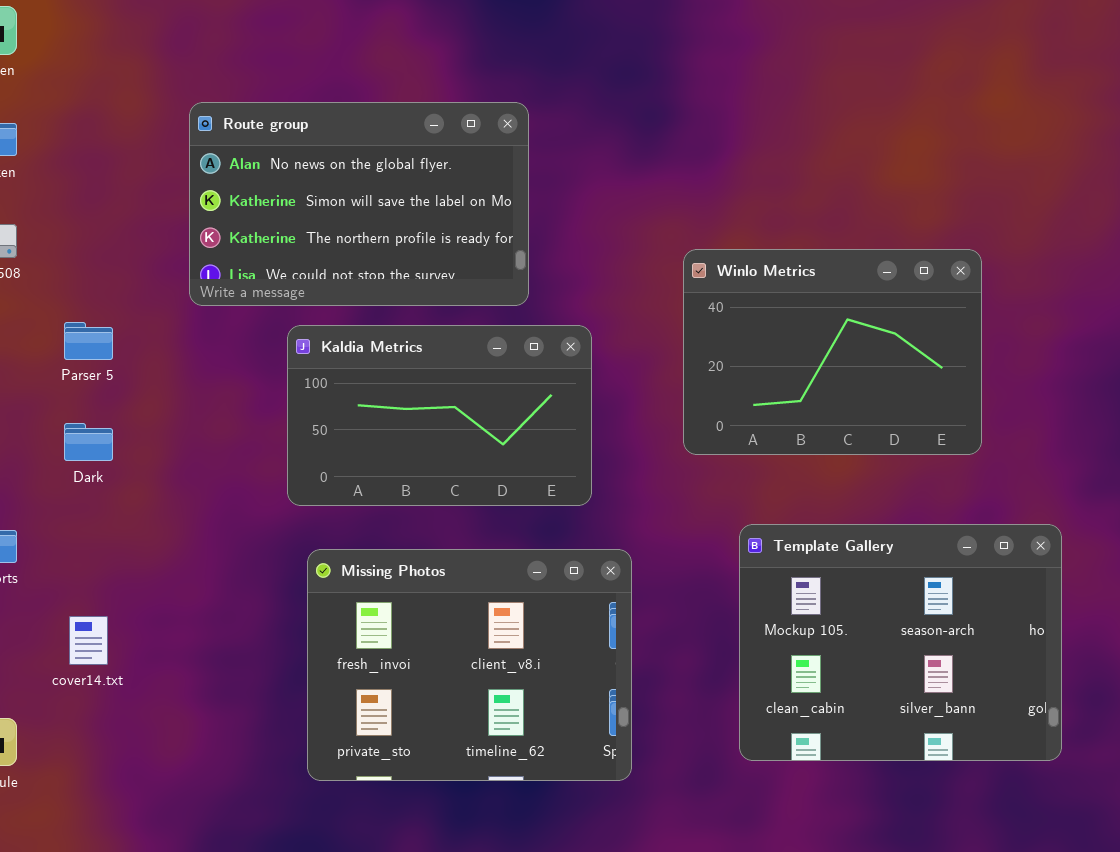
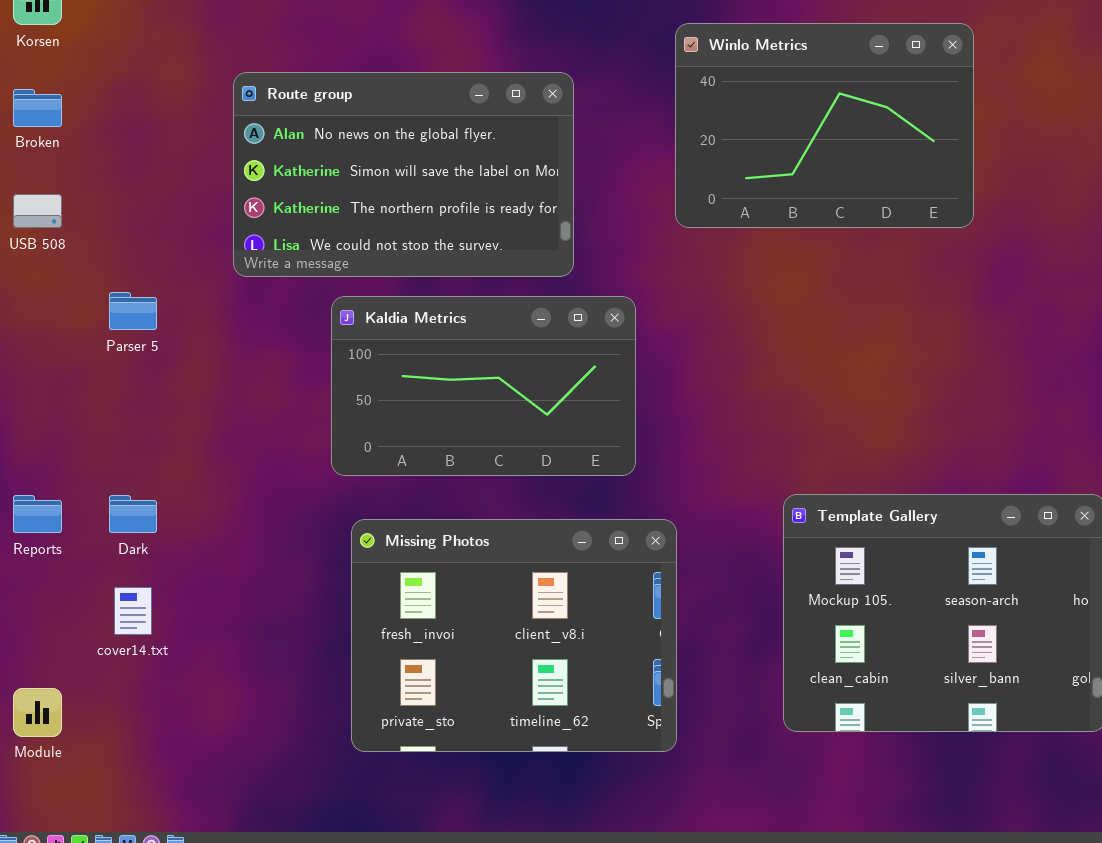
Winlo Metrics: [683,249,982,455] -> [675,23,974,228], moved
Dark: [64,423,113,461] -> [109,495,157,533], moved

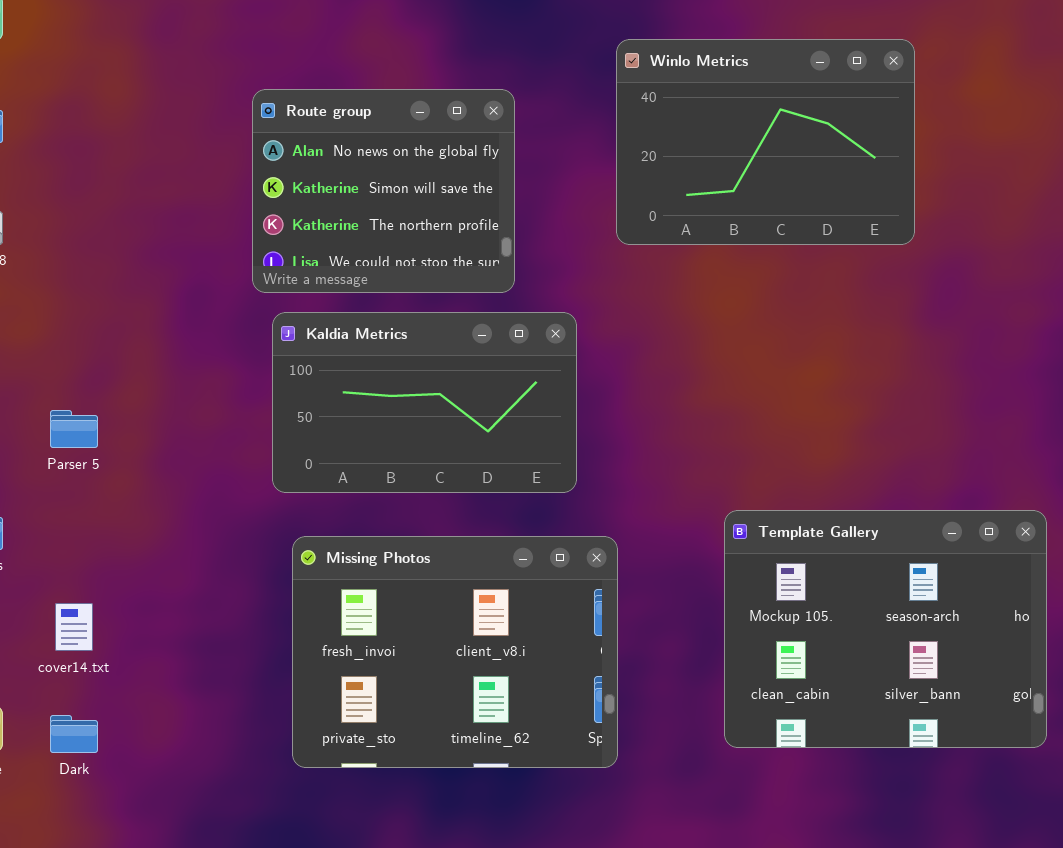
Route group: [233,72,574,277] -> [252,89,515,293], resized
Parser 5: [109,292,157,330] -> [50,410,98,448], moved
Dark: [109,495,157,533] -> [50,715,98,753], moved

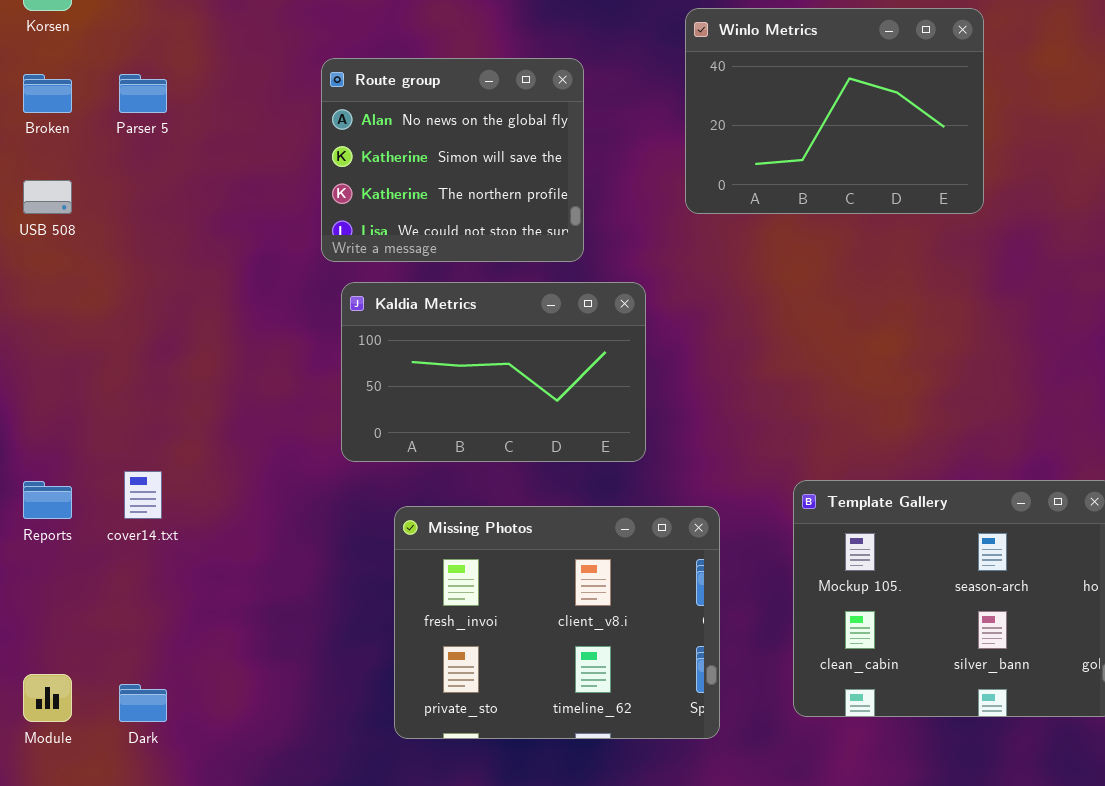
Parser 5: [50,410,98,448] -> [119,74,167,113], moved
Missing Photos: [292,536,618,768] -> [394,506,720,739], moved
cover14.txt: [55,603,93,651] -> [124,471,162,519], moved

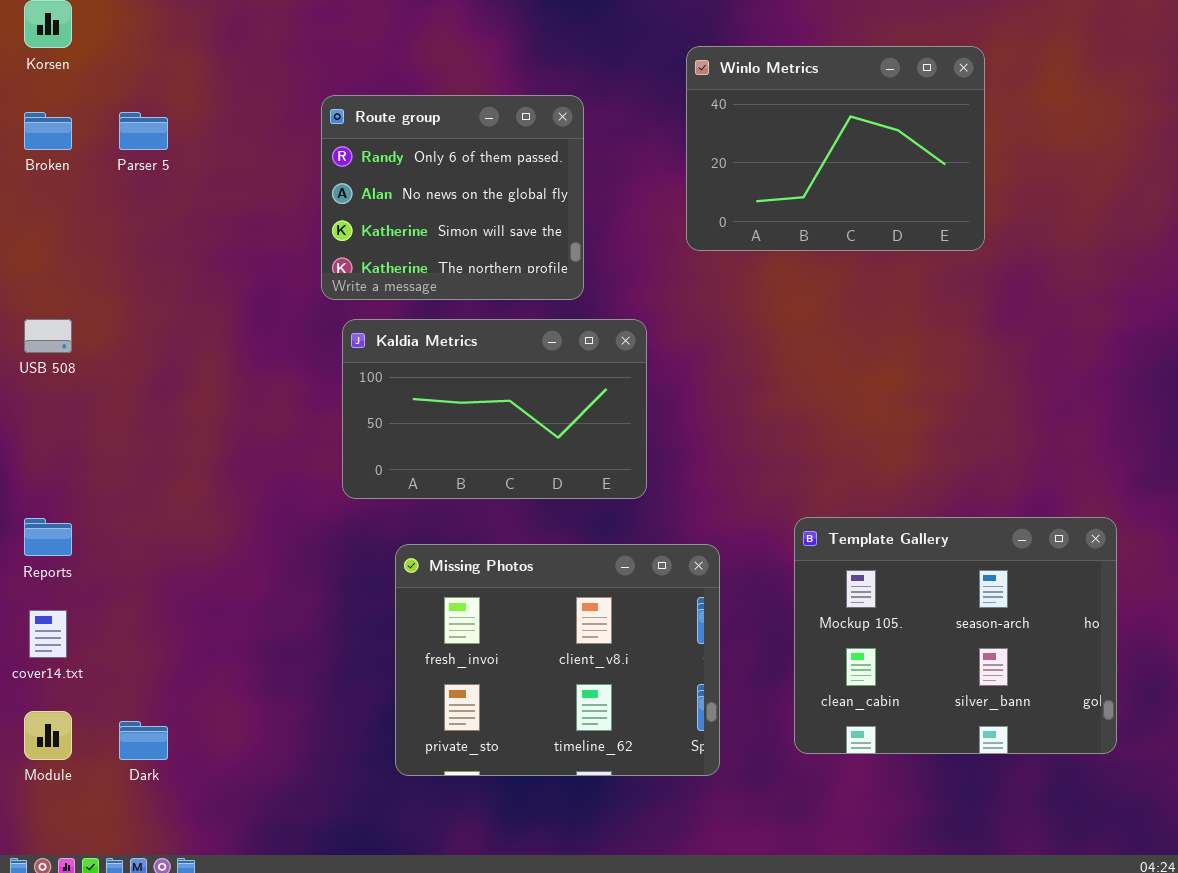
Route group: [321,58,584,262] -> [321,95,584,300], scrolled up 1 row
USB 508: [23,180,72,214] -> [24,319,72,353], moved
cover14.txt: [124,471,162,519] -> [29,610,67,658], moved

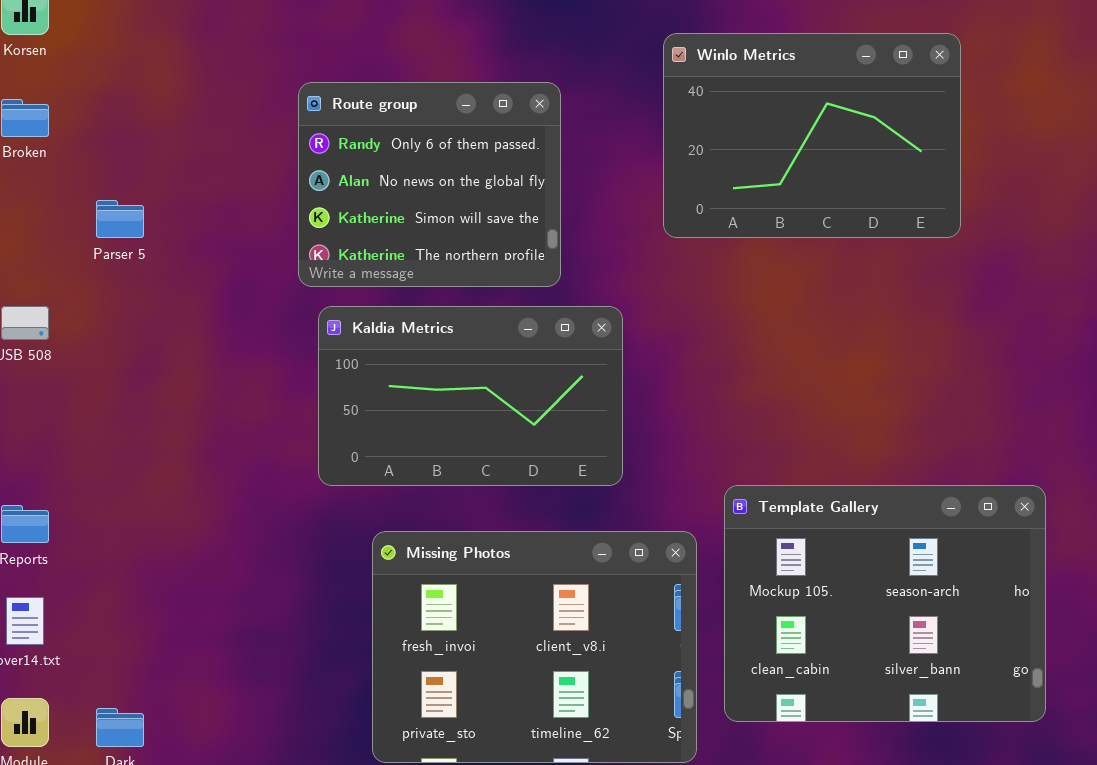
Parser 5: [119,112,168,150] -> [96,200,144,238], moved
Template Gallery: [794,517,1117,754] -> [724,485,1046,722], moved

